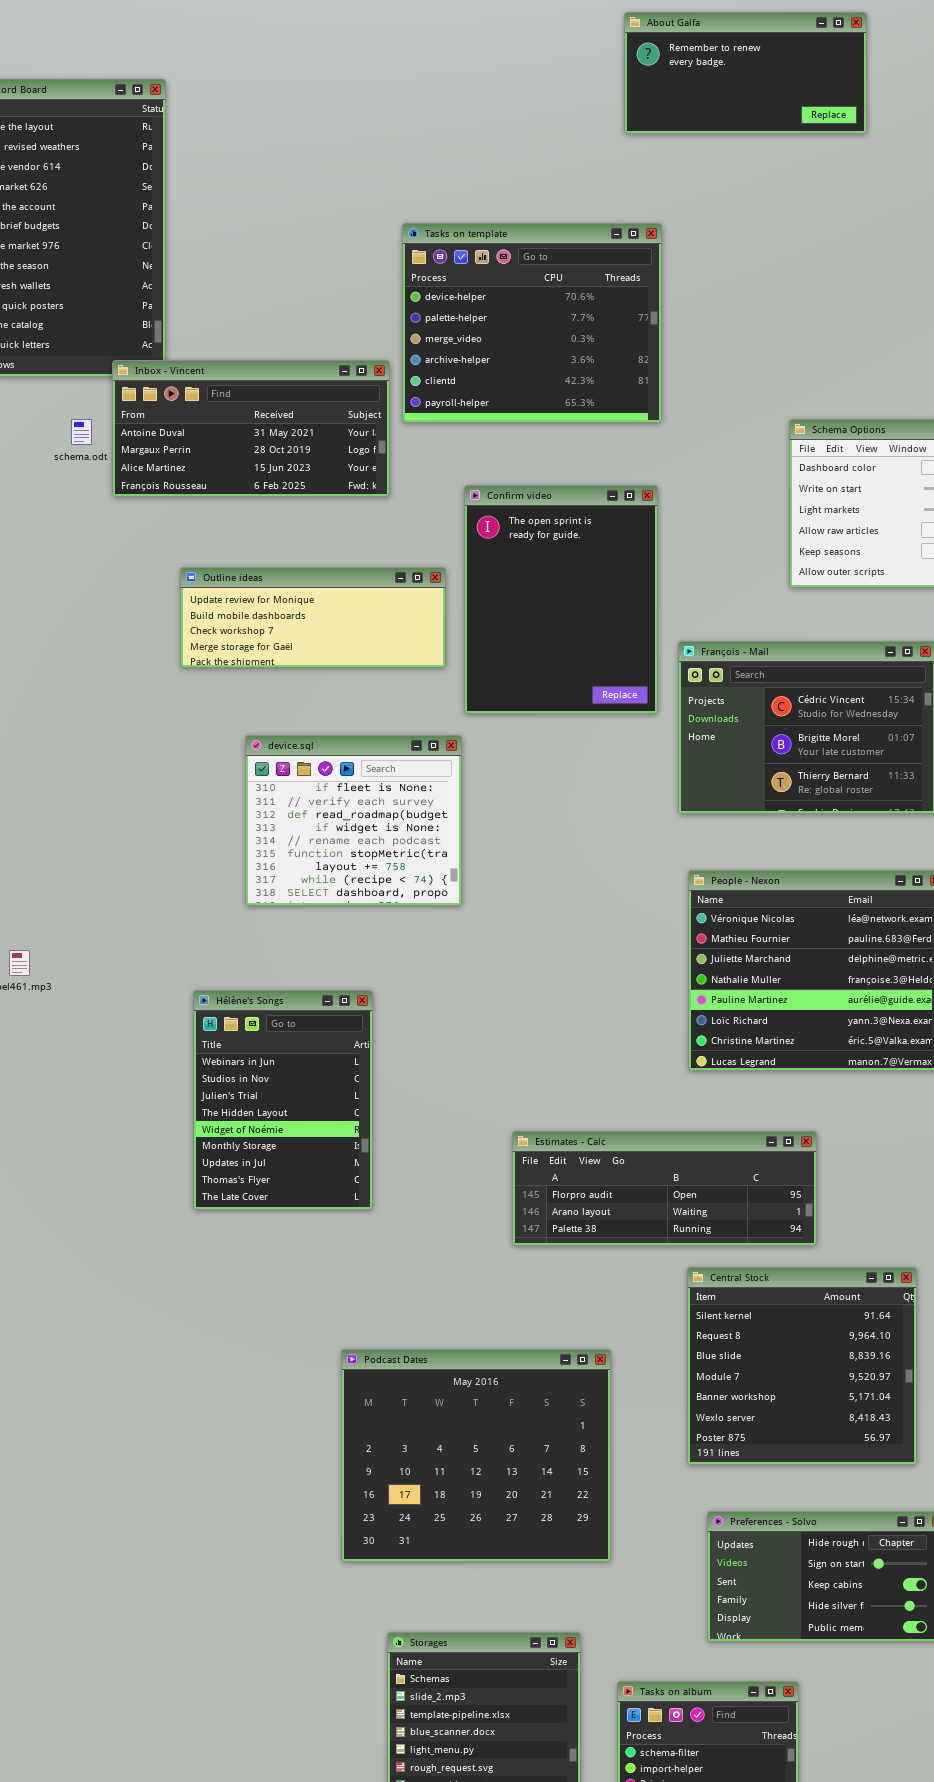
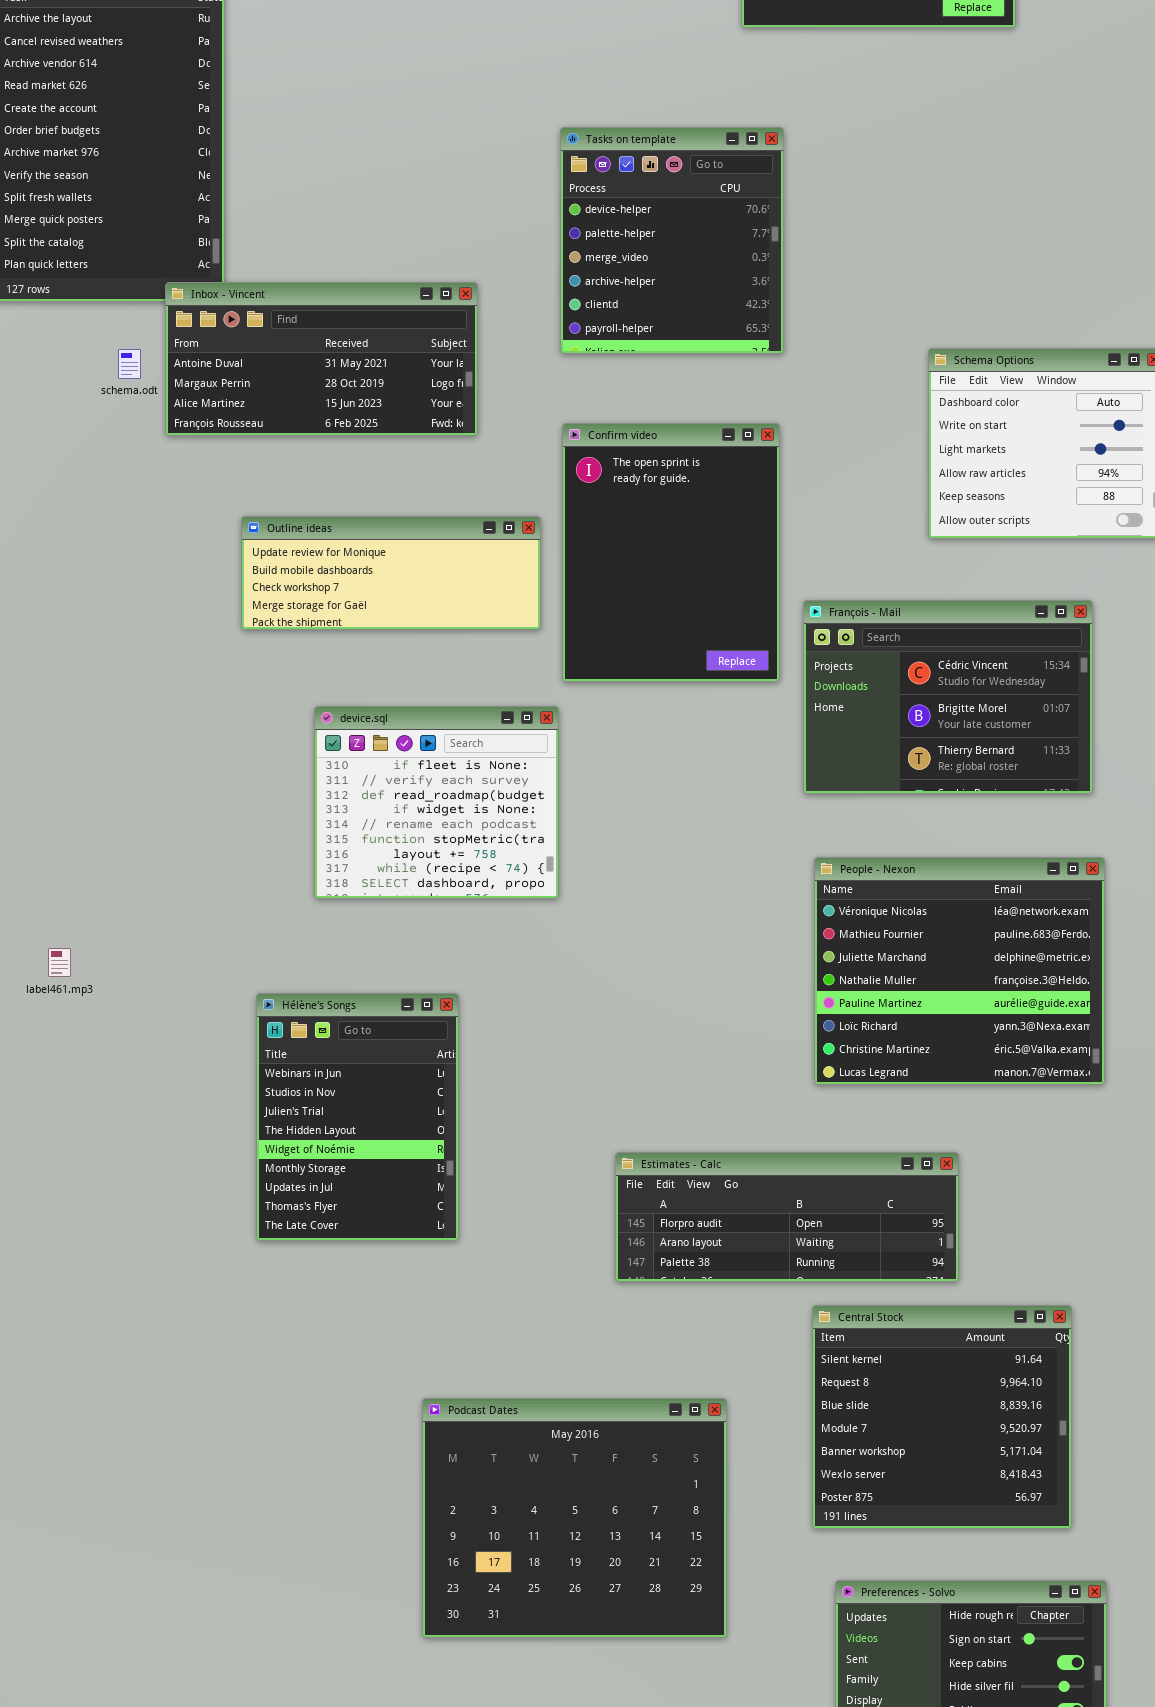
Tasks on template: [402,223,662,423] -> [560,127,784,354], resized

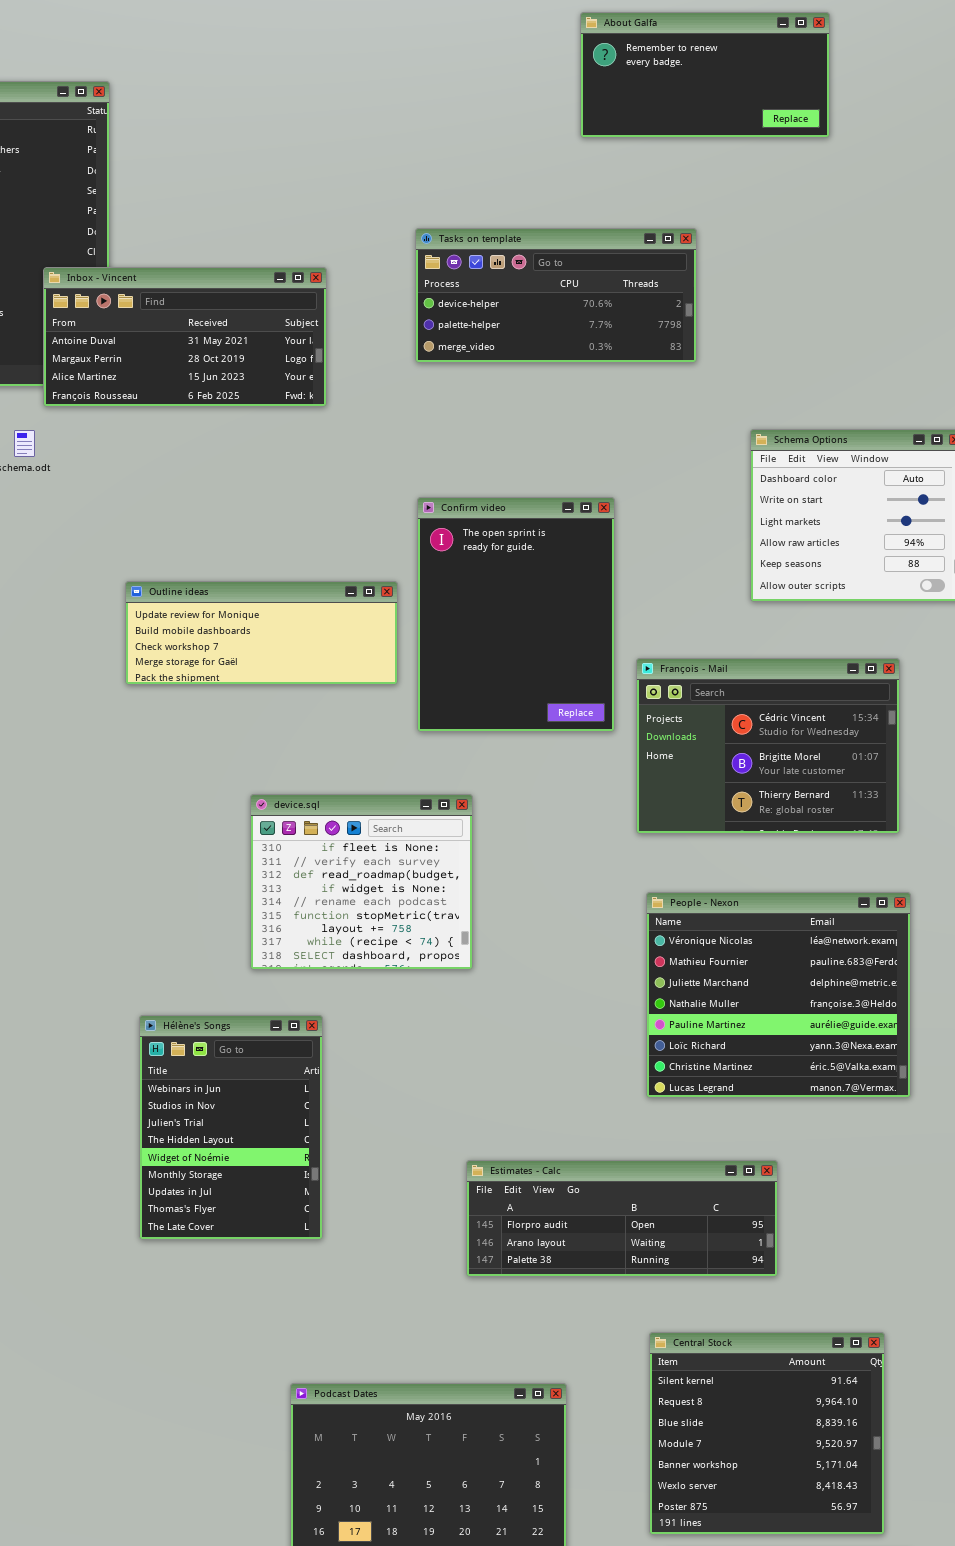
Tasks on template: [560,127,784,354] -> [415,228,697,363], resized
Inbox - Vincent: [165,282,478,436] -> [43,267,327,407], moved
device.sql: [314,706,559,899] -> [250,794,473,970], moved
Central Stock: [812,1305,1072,1529] -> [649,1332,885,1535], moved

